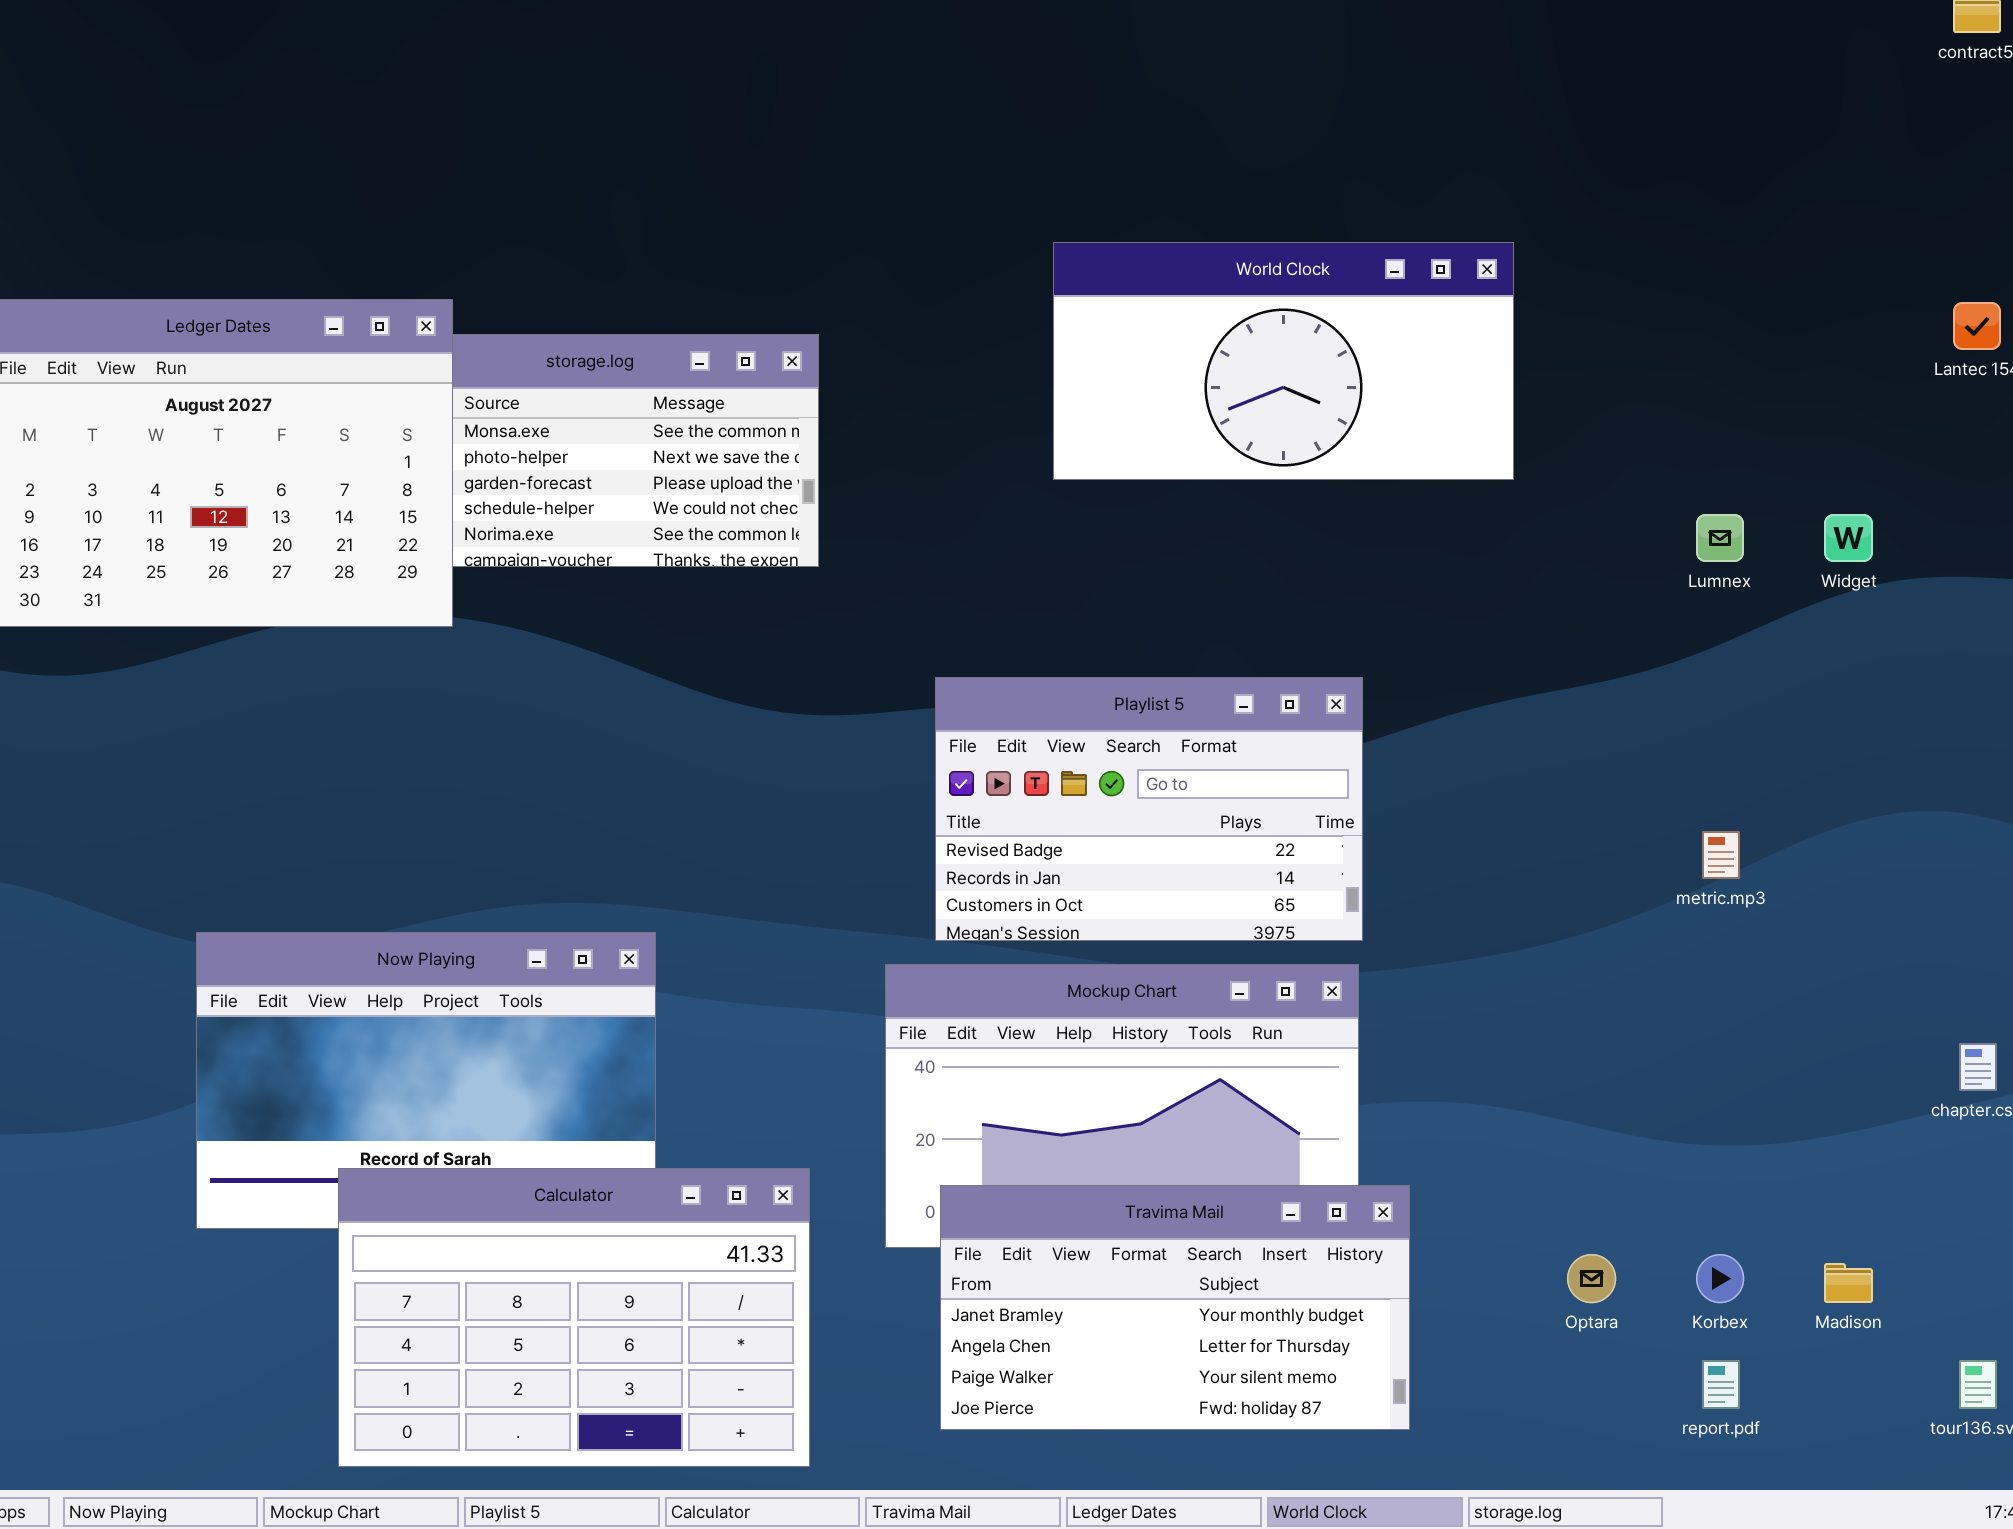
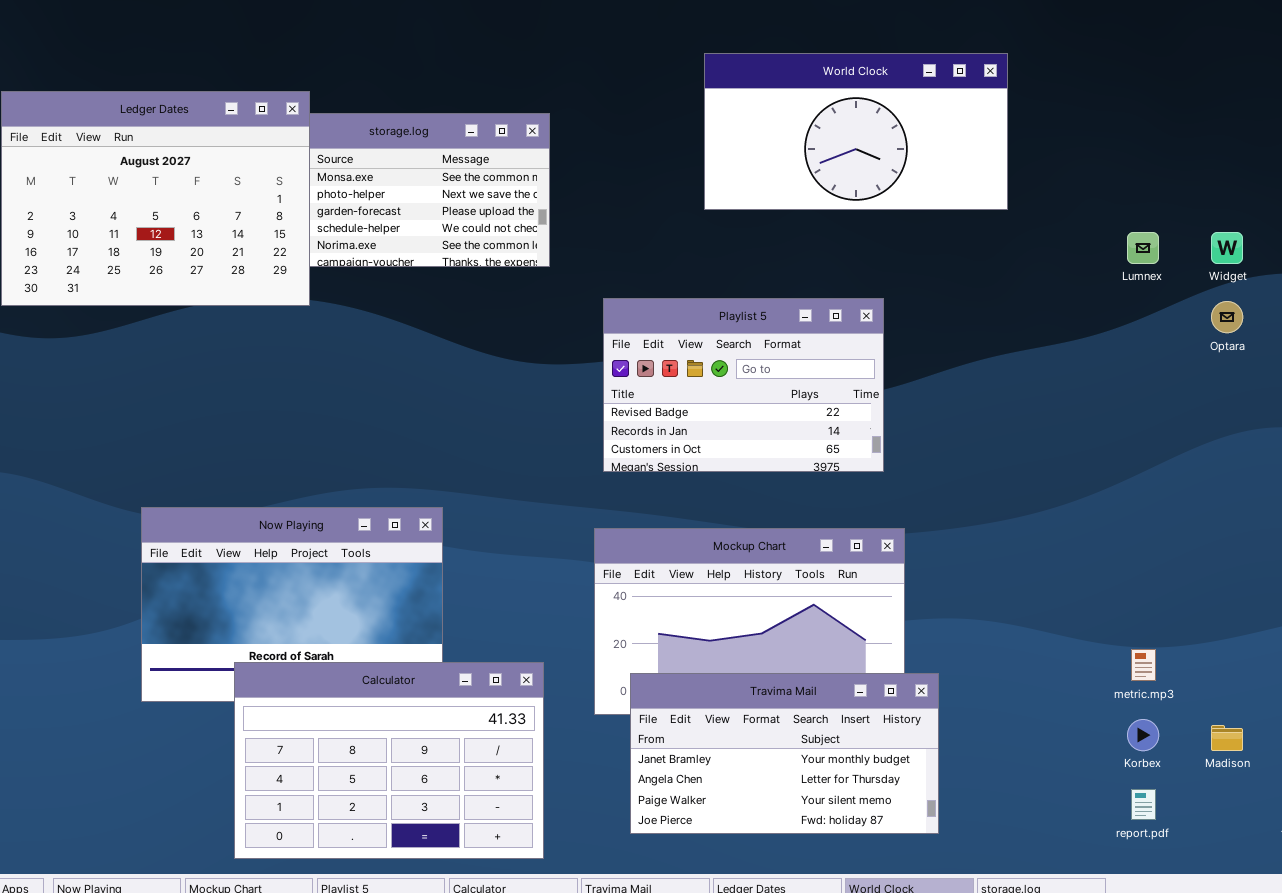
Playlist 5: [935,677,1363,941] -> [603,298,884,472], moved
metric.mp3: [1702,831,1740,879] -> [1131,649,1156,681], moved
Optara: [1567,1254,1616,1303] -> [1211,301,1243,333], moved

